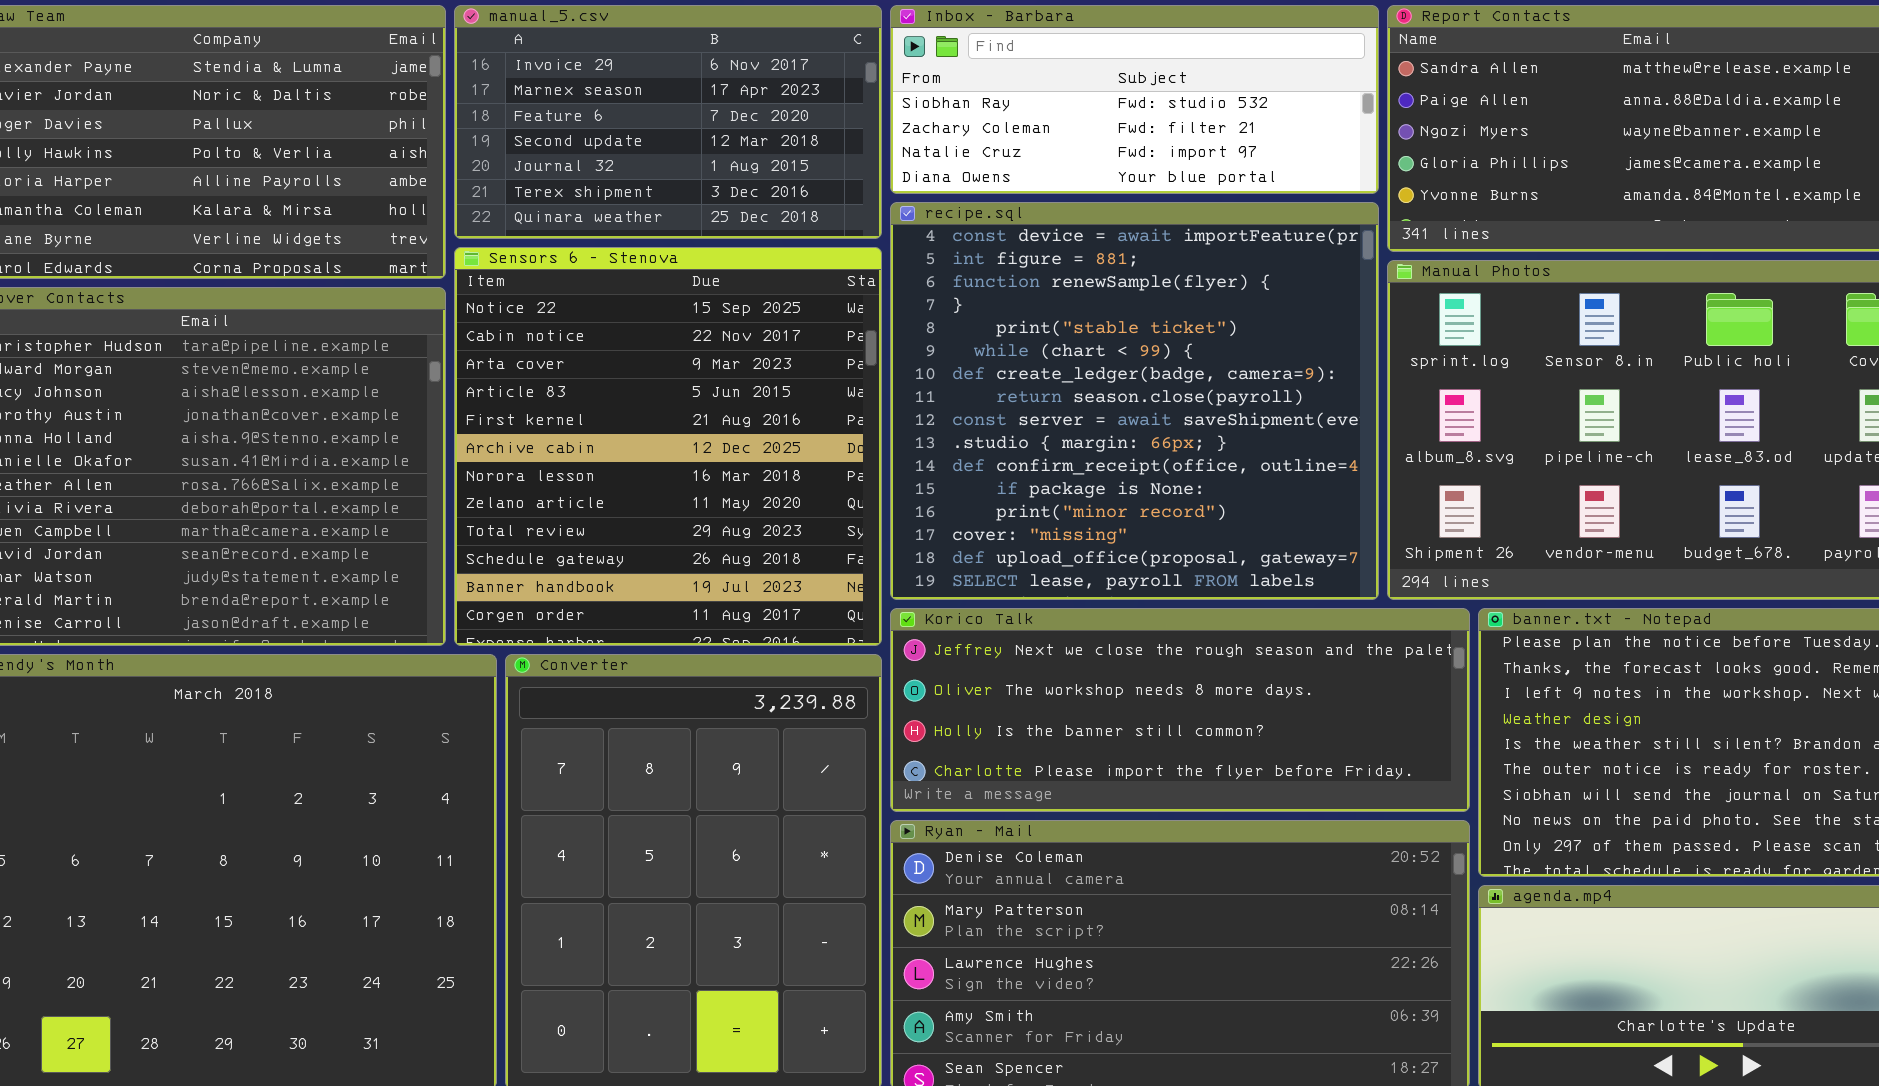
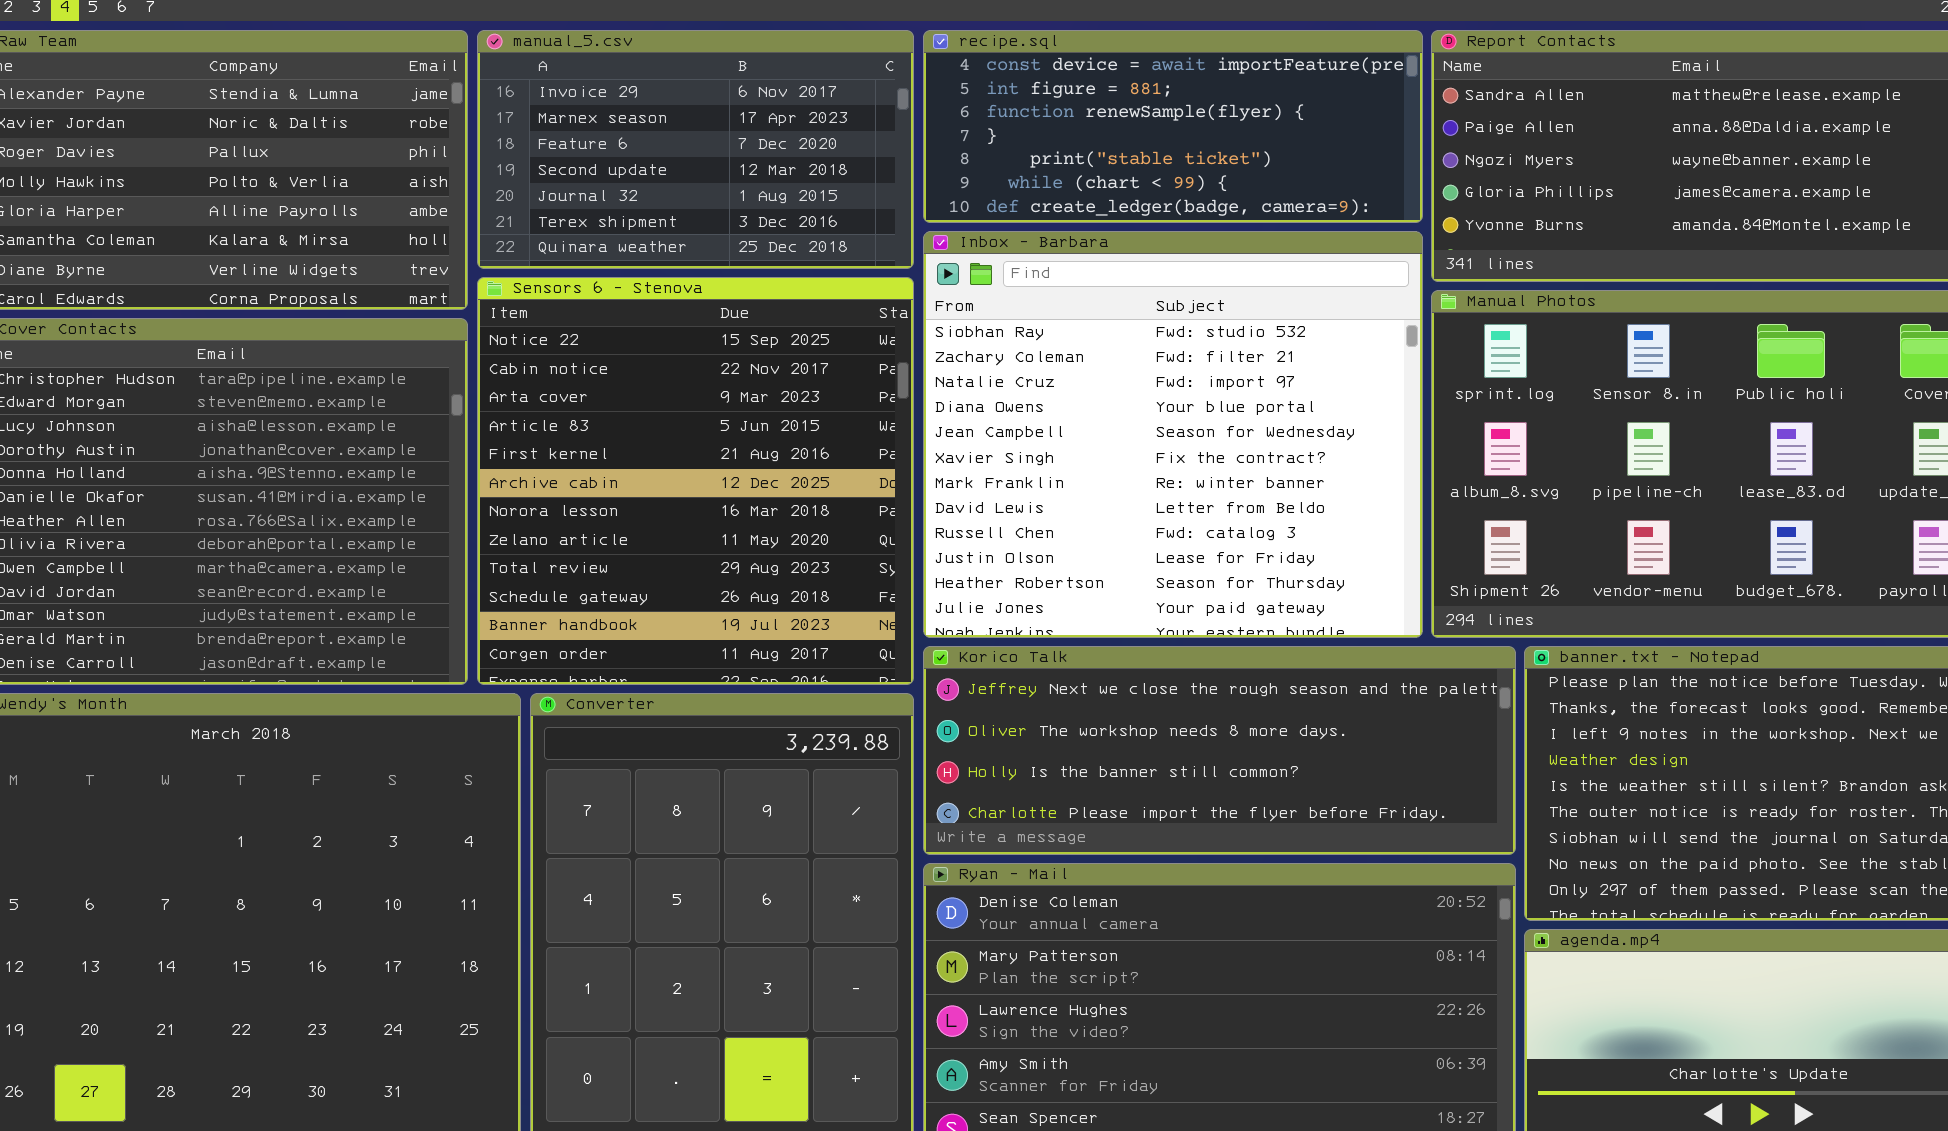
Inbox - Barbara: [890,5,1379,194] -> [923,231,1423,638], moved, resized
recipe.sql: [890,202,1379,600] -> [923,30,1423,223], moved, resized

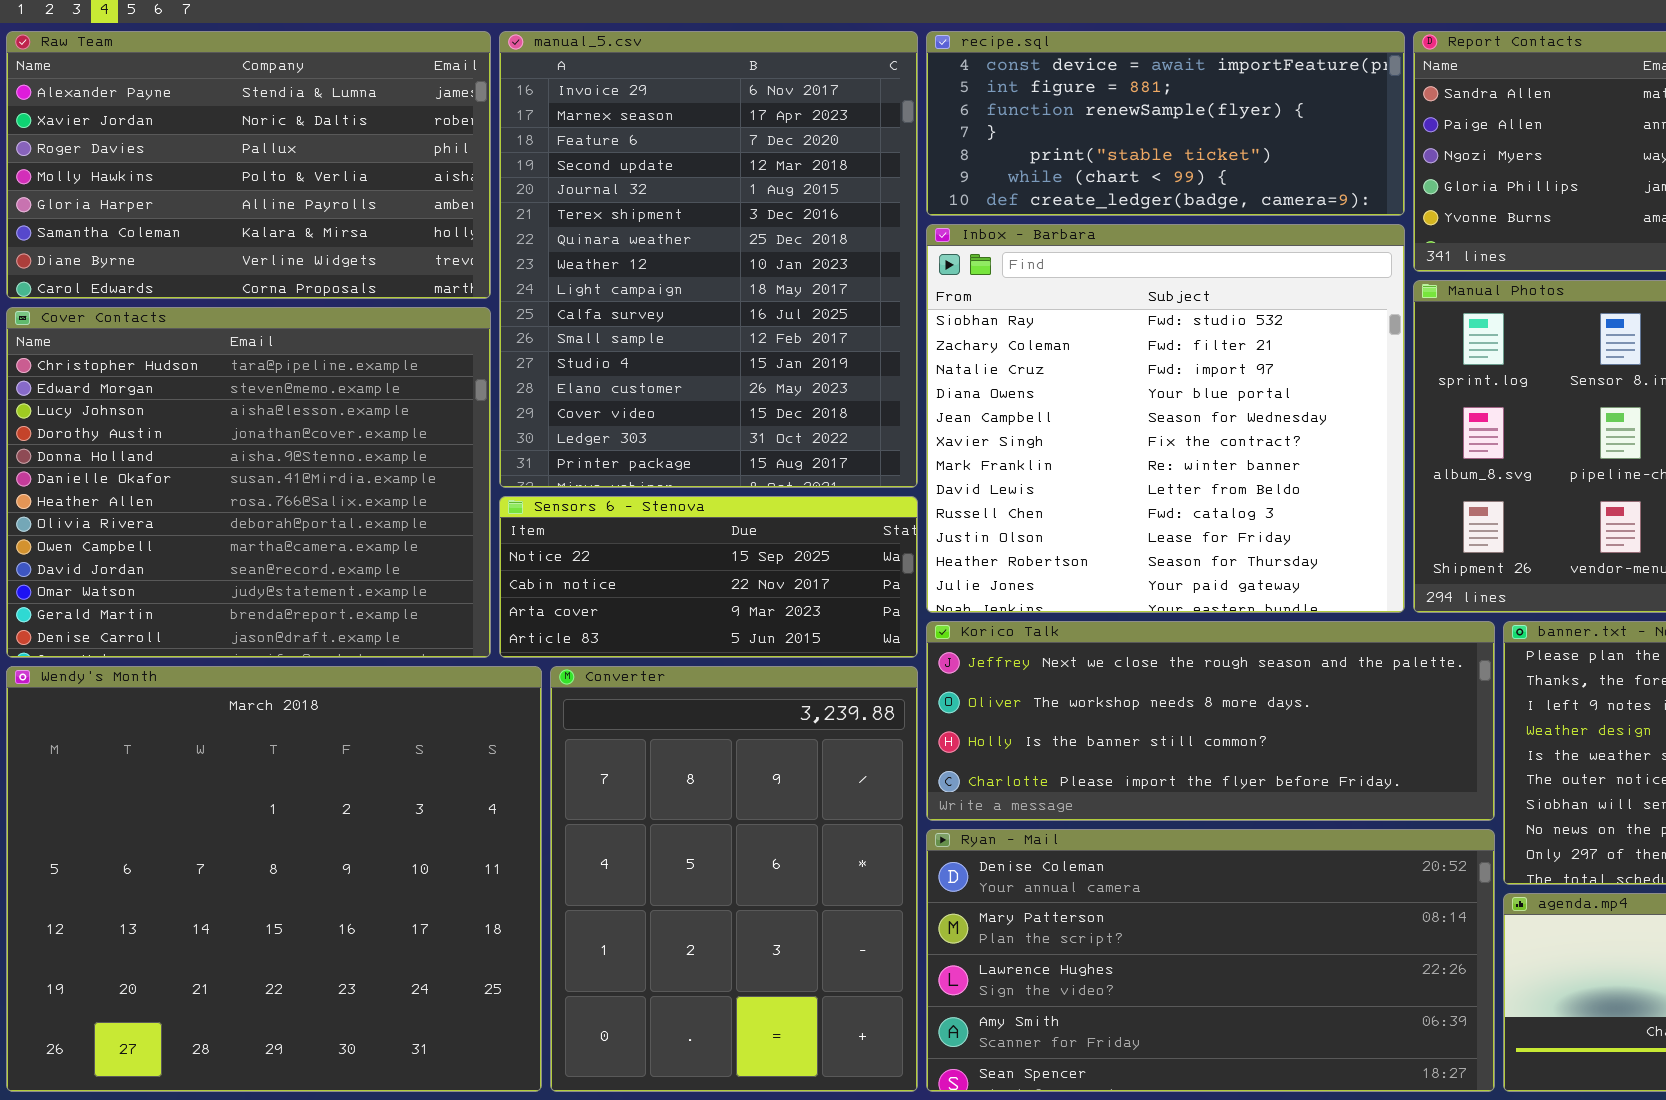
manual_5.csv: [477,30,914,269] -> [499,31,918,488], resized
Sensors 6 - Stenova: [477,277,914,685] -> [499,496,918,658], resized

